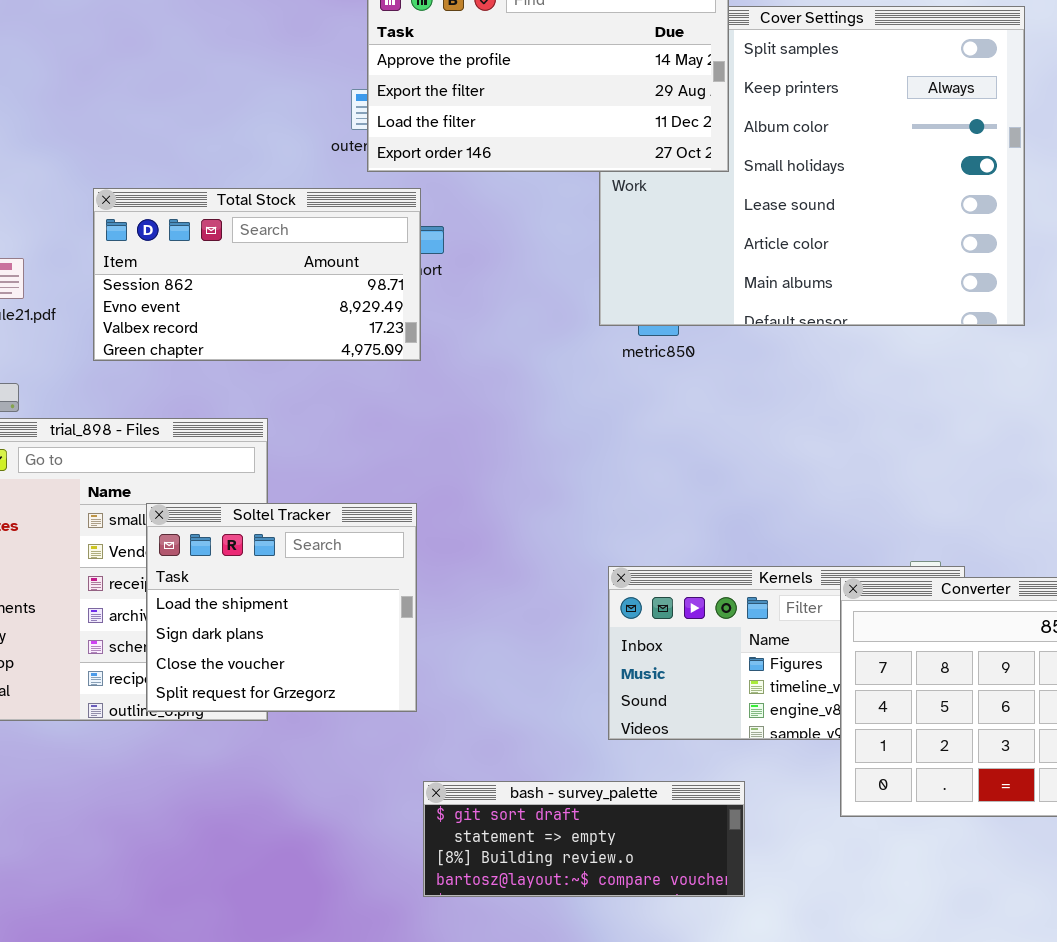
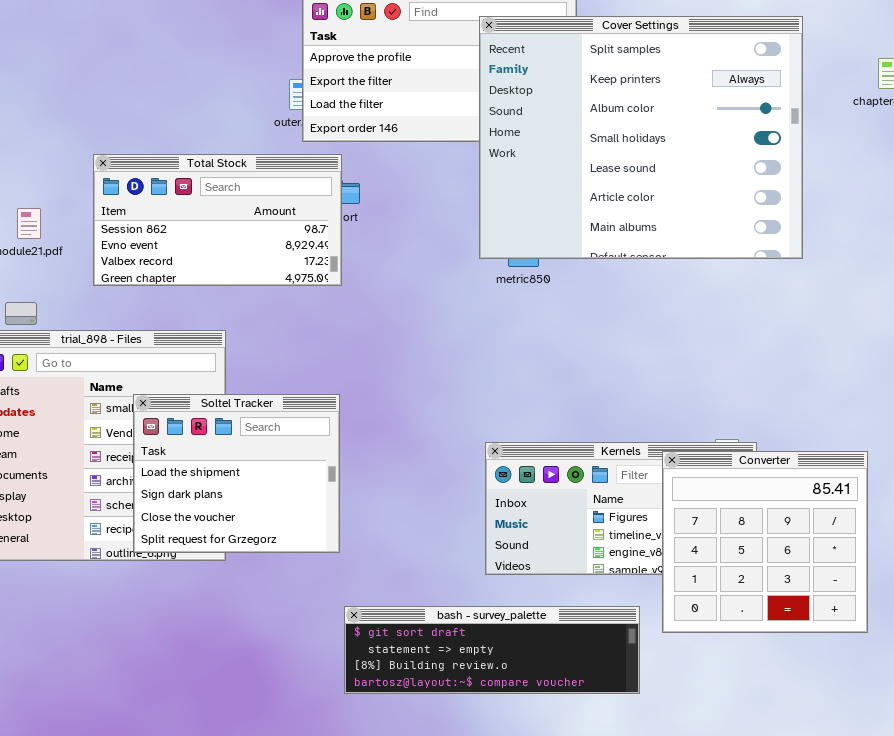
Cover Settings: [599,6,1025,326] -> [479,16,803,259], raised
bash - survey_palette: [423,781,745,897] -> [344,606,640,694], resized

